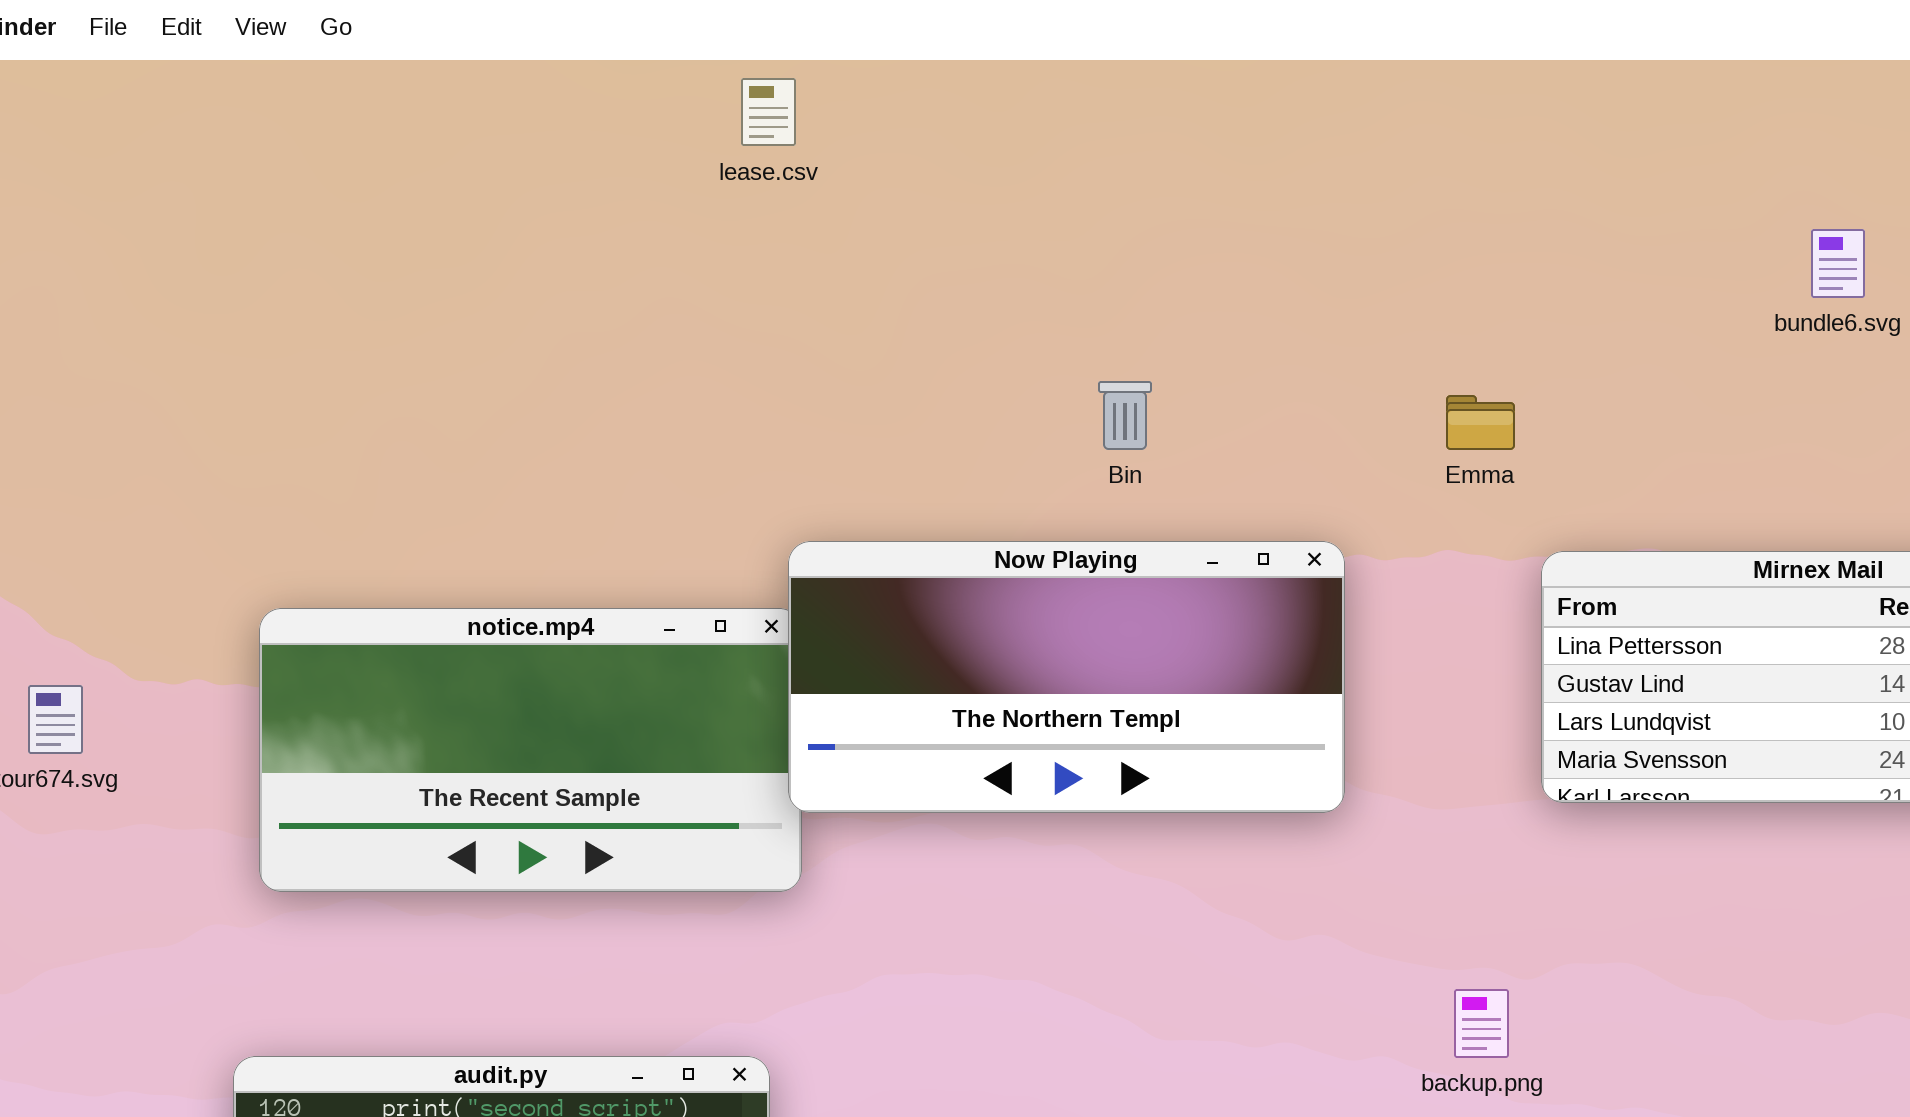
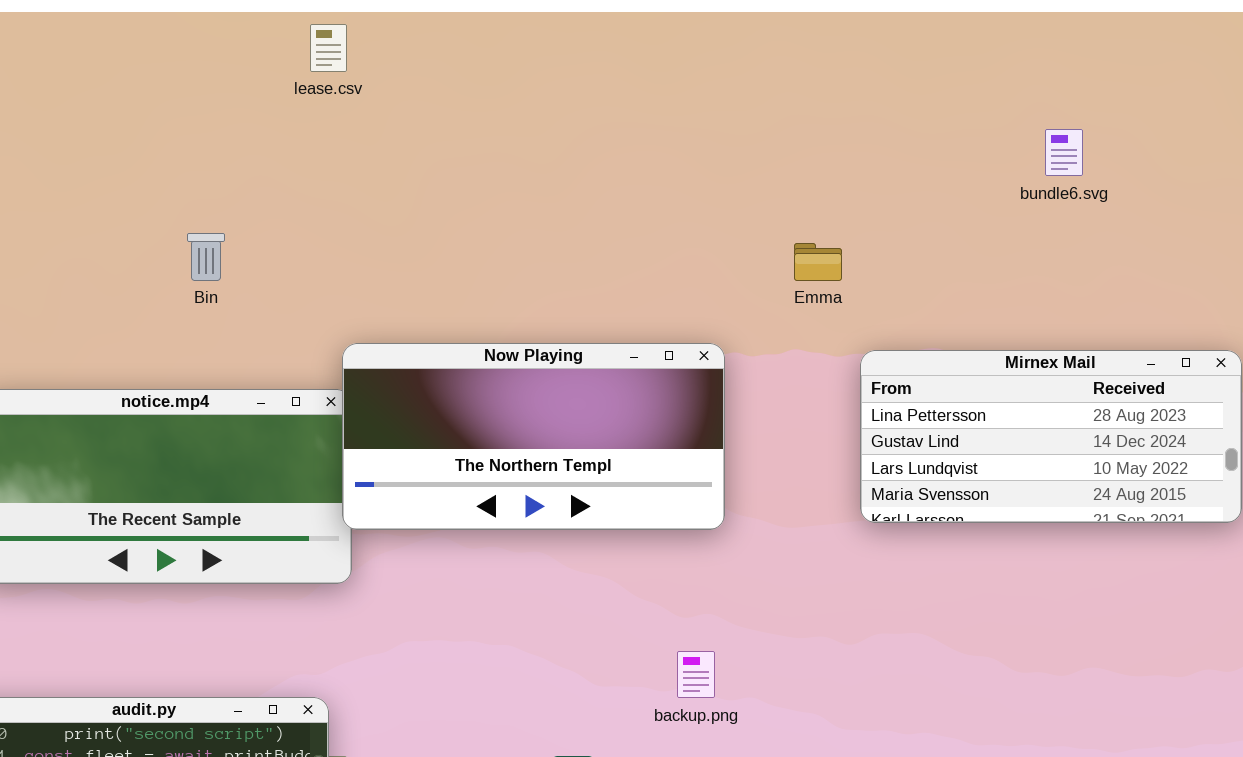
Bin: [1098,381,1152,450] -> [187,233,225,281], moved
backup.png: [1454,989,1509,1058] -> [677,651,715,698], moved

